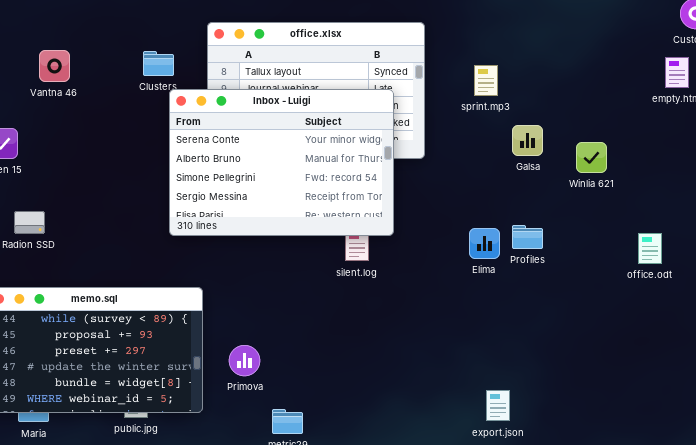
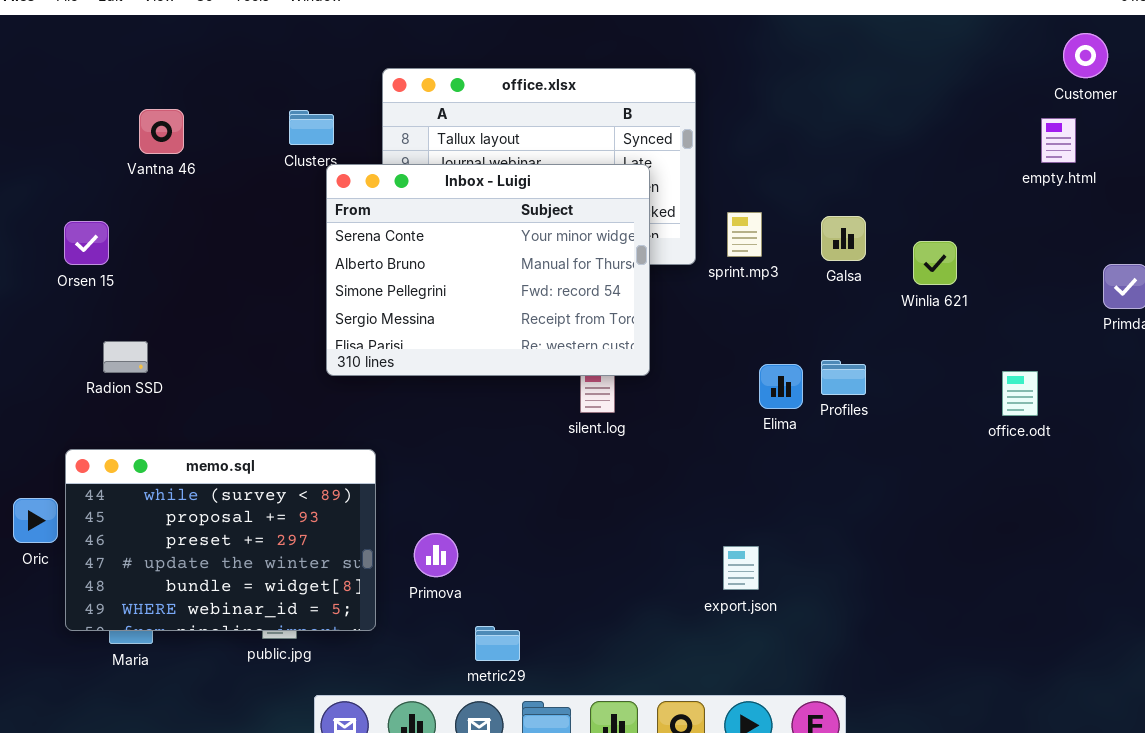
sprint.mp3: [474,65,498,96] -> [727,212,762,257], moved
export.json: [486,390,510,421] -> [723,546,759,590], moved

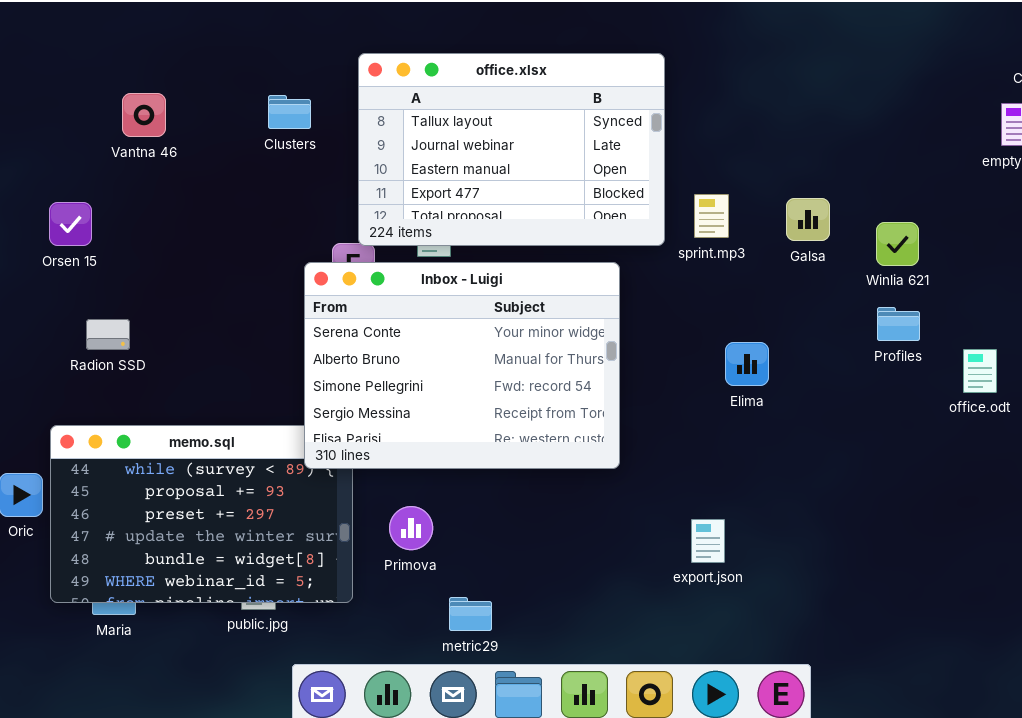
Inbox - Luigi: [326,164,650,376] -> [304,262,620,469], moved
Profiles: [821,360,866,395] -> [877,307,920,341], moved

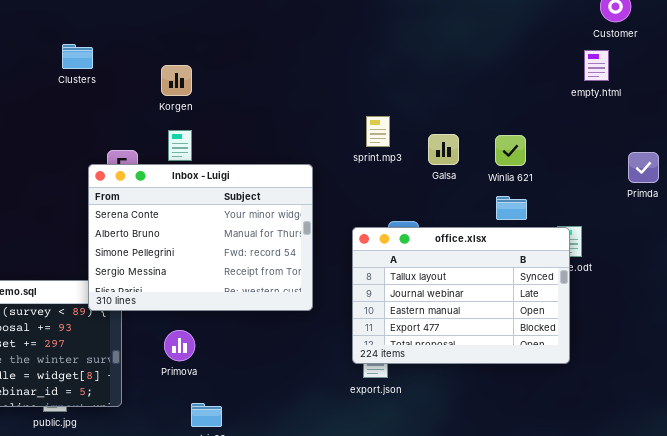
office.xlsx: [358,53,665,246] -> [352,227,570,364], moved
Galsa: [786,198,830,241] -> [428,134,459,165], moved
Primova: [389,506,433,550] -> [164,330,195,361], moved

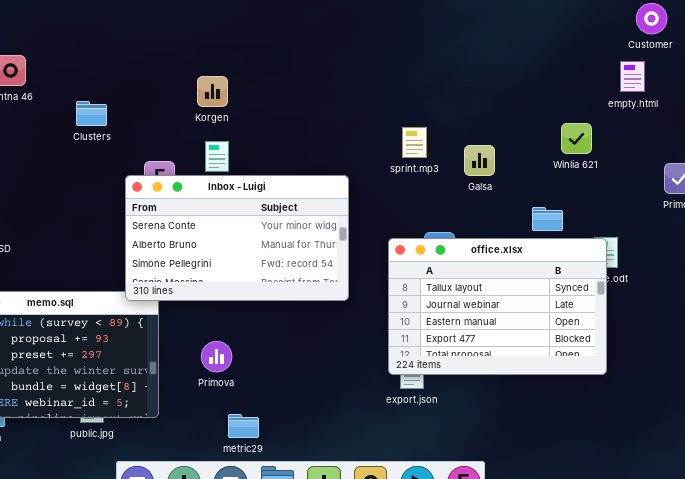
Clusters: [62,44,93,69] -> [76,101,107,126], moved
Winlia 621: [495,135,526,166] -> [561,123,592,154], moved
Inbox - Luigi: [88,164,313,311] -> [125,175,349,301], resized

